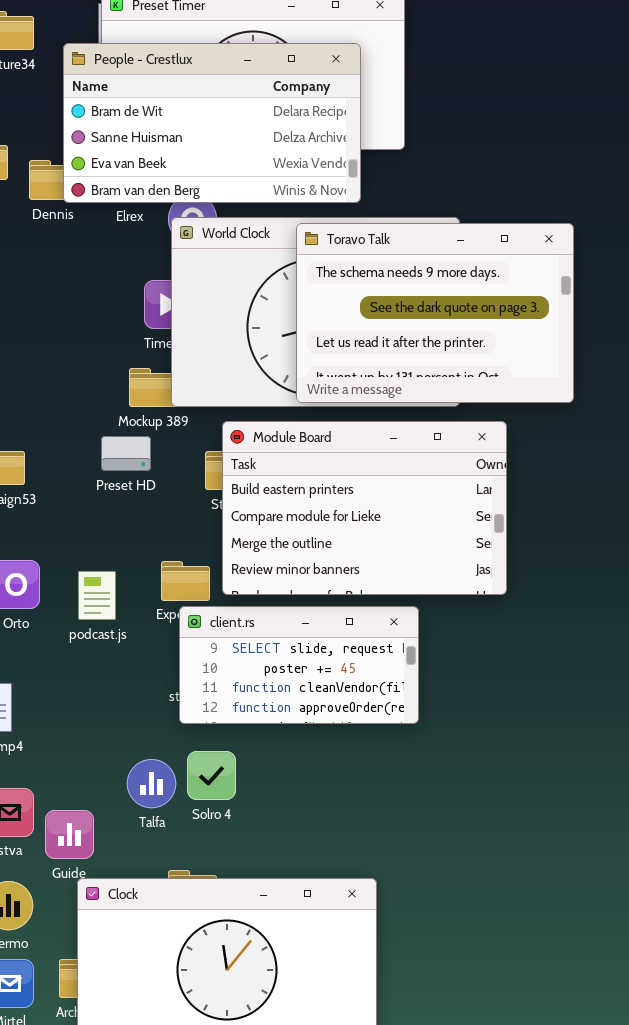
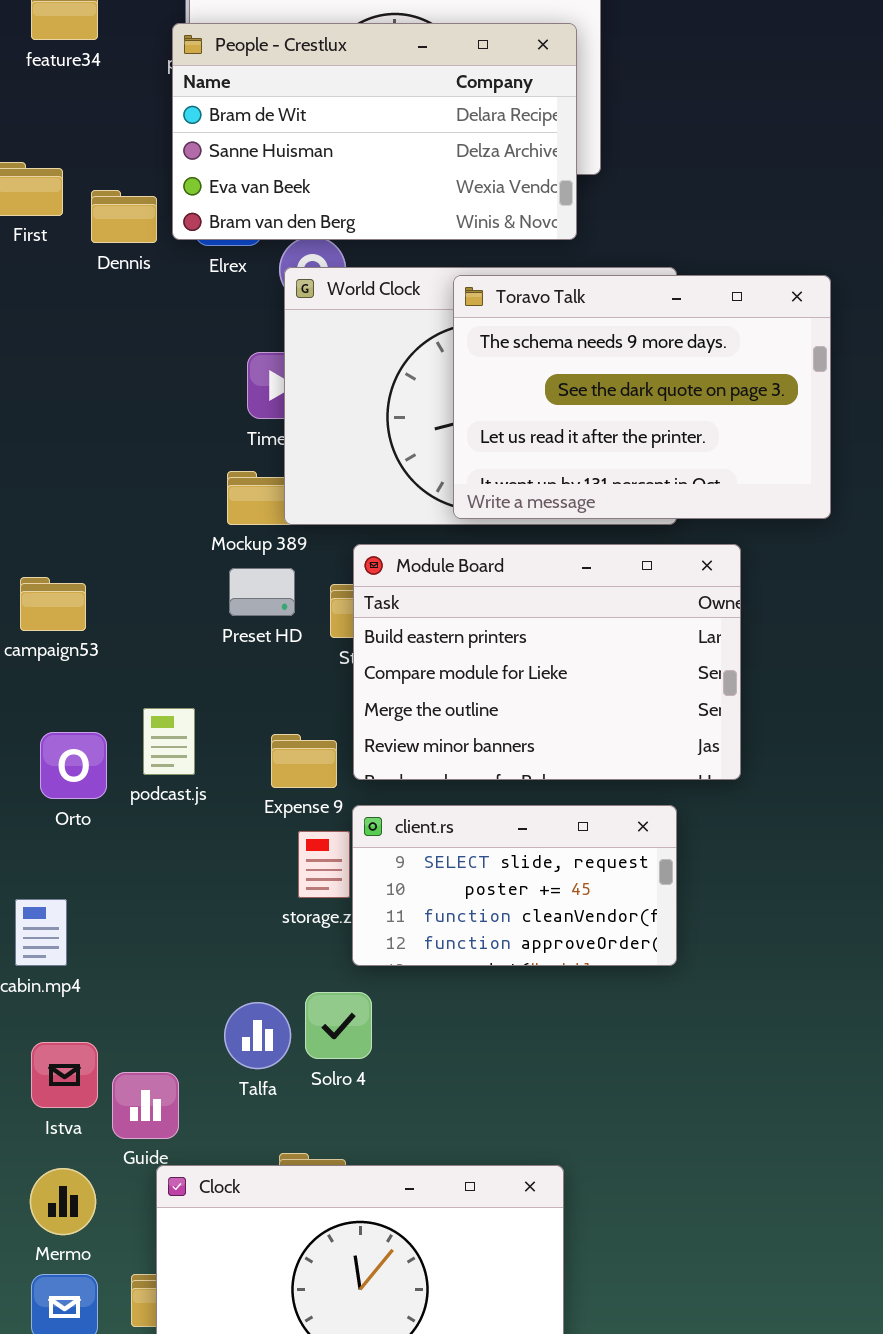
People - Crestlux: [63,43,361,203] -> [172,23,577,240], moved
Preset HD: [101,436,151,471] -> [229,568,295,616], moved
podcast.js: [78,571,116,620] -> [143,708,195,775], moved
client.rs: [179,606,419,724] -> [352,805,677,966], moved

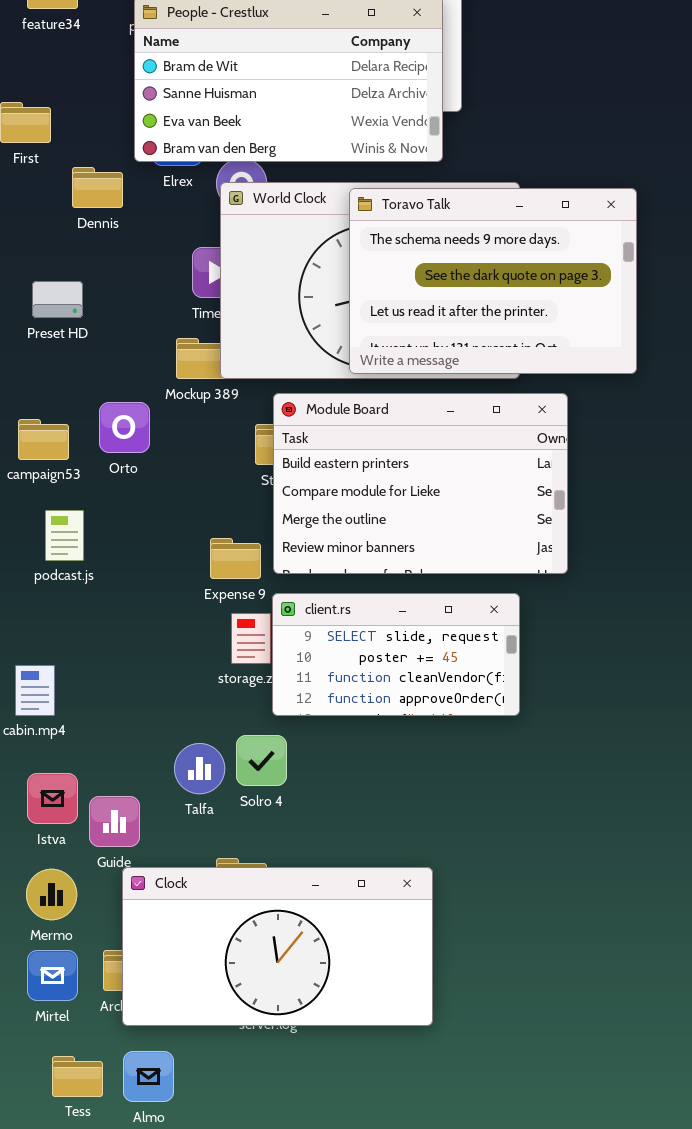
Dennis: [91,190,157,243] -> [72,167,123,208], moved
Preset HD: [229,568,295,616] -> [32,281,83,318], moved
podcast.js: [143,708,195,775] -> [45,510,84,561], moved
Orto: [40,732,107,799] -> [99,402,150,453], moved

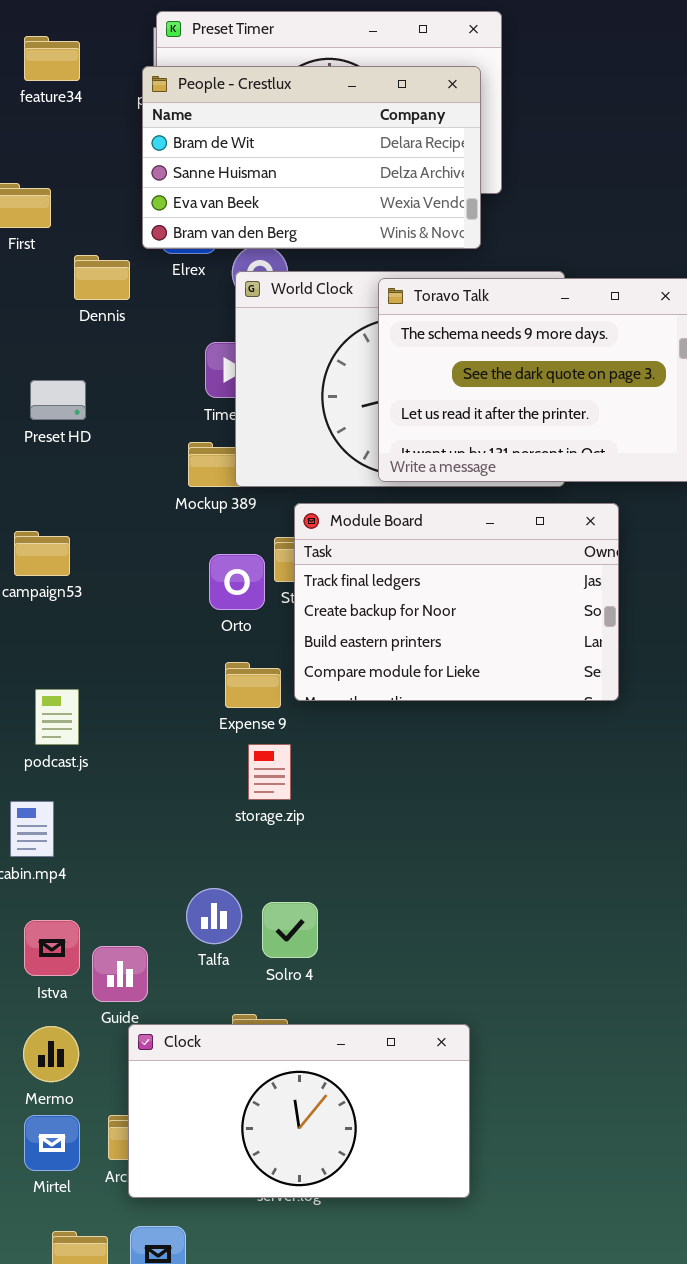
Module Board: [273,393,568,574] -> [294,503,619,701], scrolled up 2 rows
Orto: [99,402,150,453] -> [209,554,265,610], moved
podcast.js: [45,510,84,561] -> [35,689,79,745], moved
client.rs: [272,593,520,716] -> none, closed
Solro 4: [236,735,287,786] -> [262,902,318,958], moved

